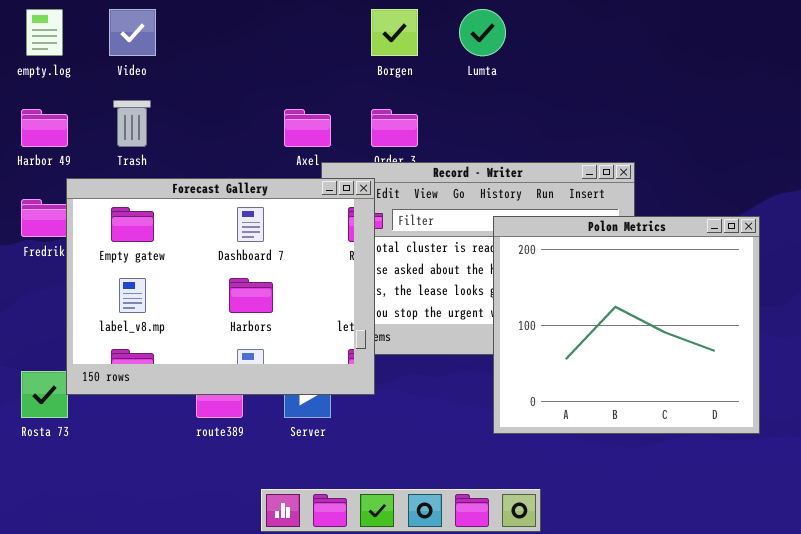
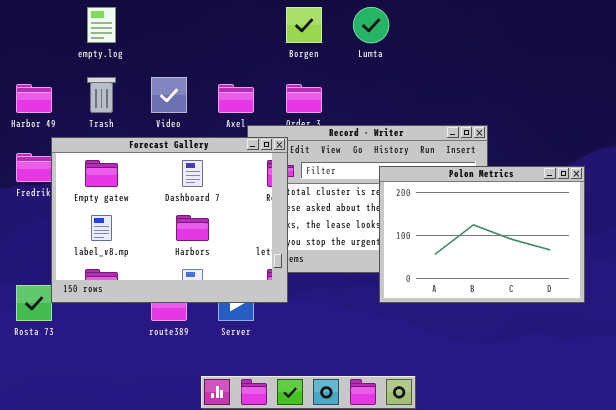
empty.log: [26,9,63,56] -> [87,7,116,43], moved
Video: [109,9,156,56] -> [151,77,187,113], moved
Polon Metrics: [493,216,760,434] -> [379,166,585,303], resized

